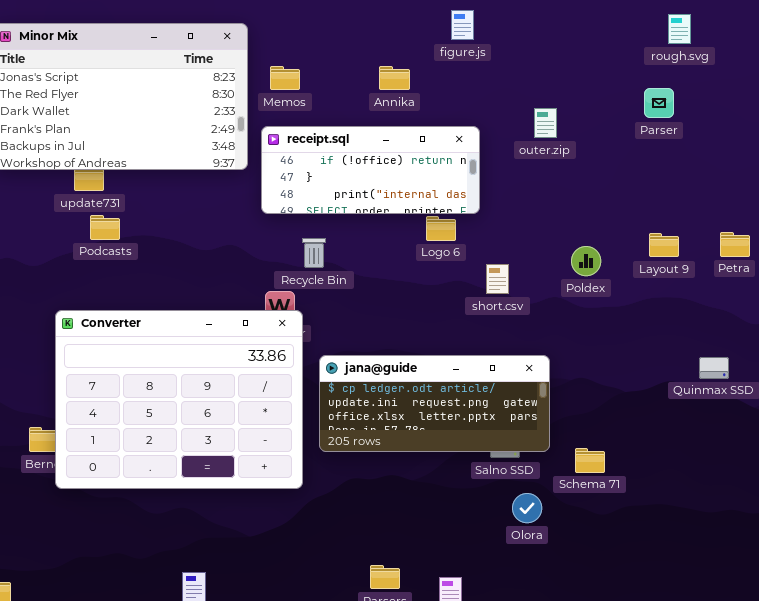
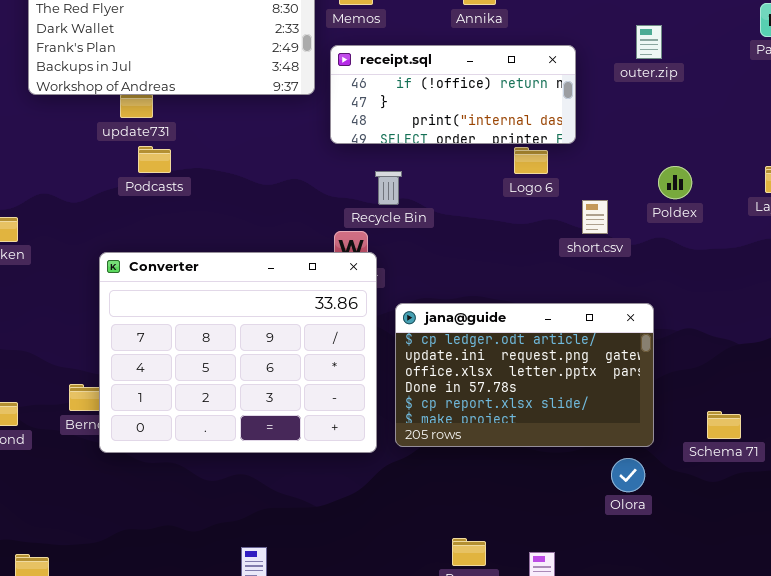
Poldex: [571,246,601,276] -> [658,166,692,199], moved
jana@guide: [319,355,550,452] -> [395,303,654,447], resized
Schema 71: [575,448,605,473] -> [707,411,741,439], moved

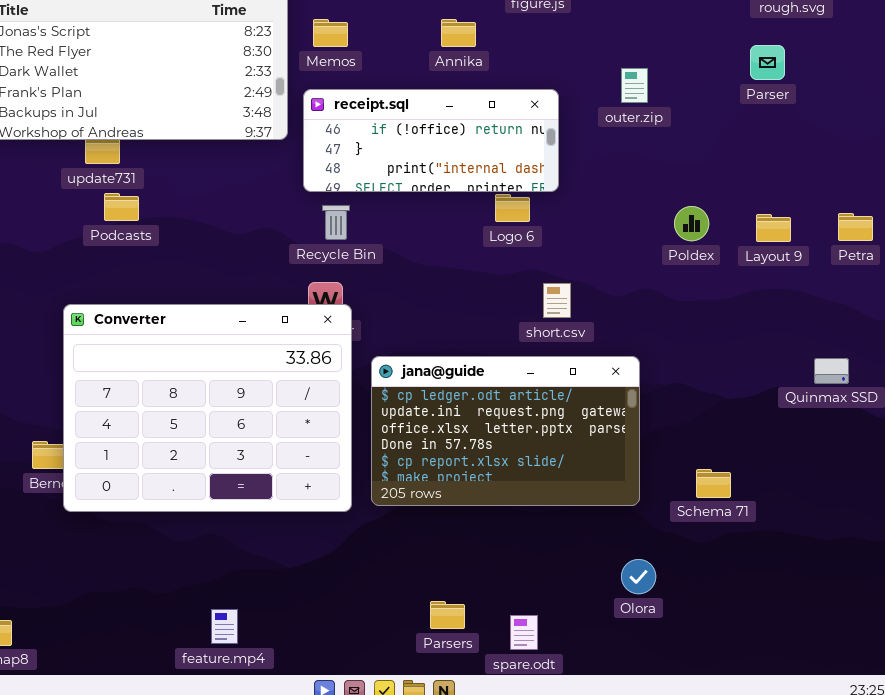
Poldex: [658,166,692,199] -> [674,206,709,241], moved
Recycle Bin: [375,171,402,205] -> [322,205,350,240], moved
short.csv: [582,200,608,234] -> [543,283,571,318], moved
Olora: [611,458,645,492] -> [621,559,656,594], moved

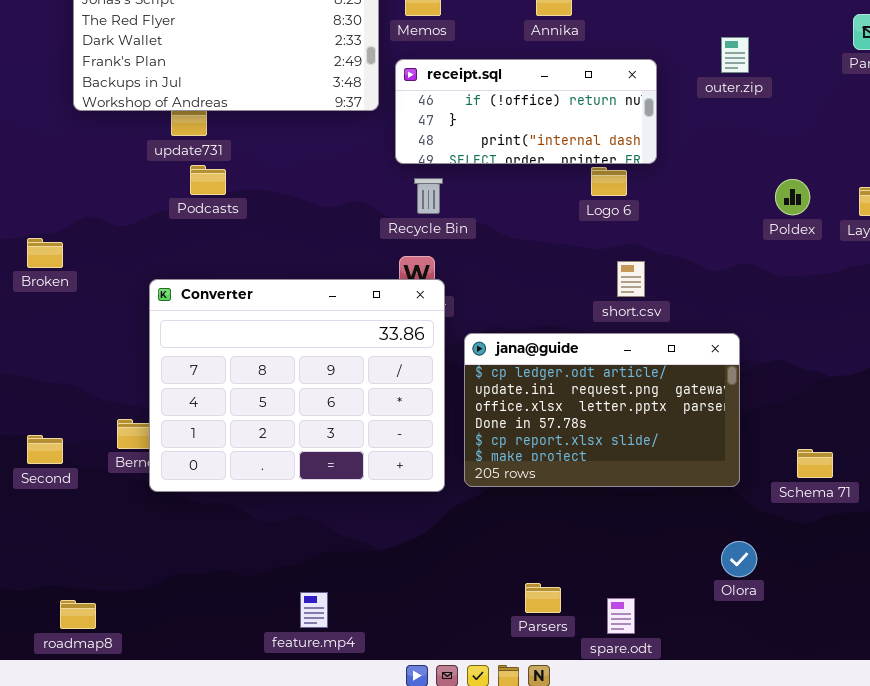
short.csv: [543,283,571,318] -> [617,261,645,297], moved

